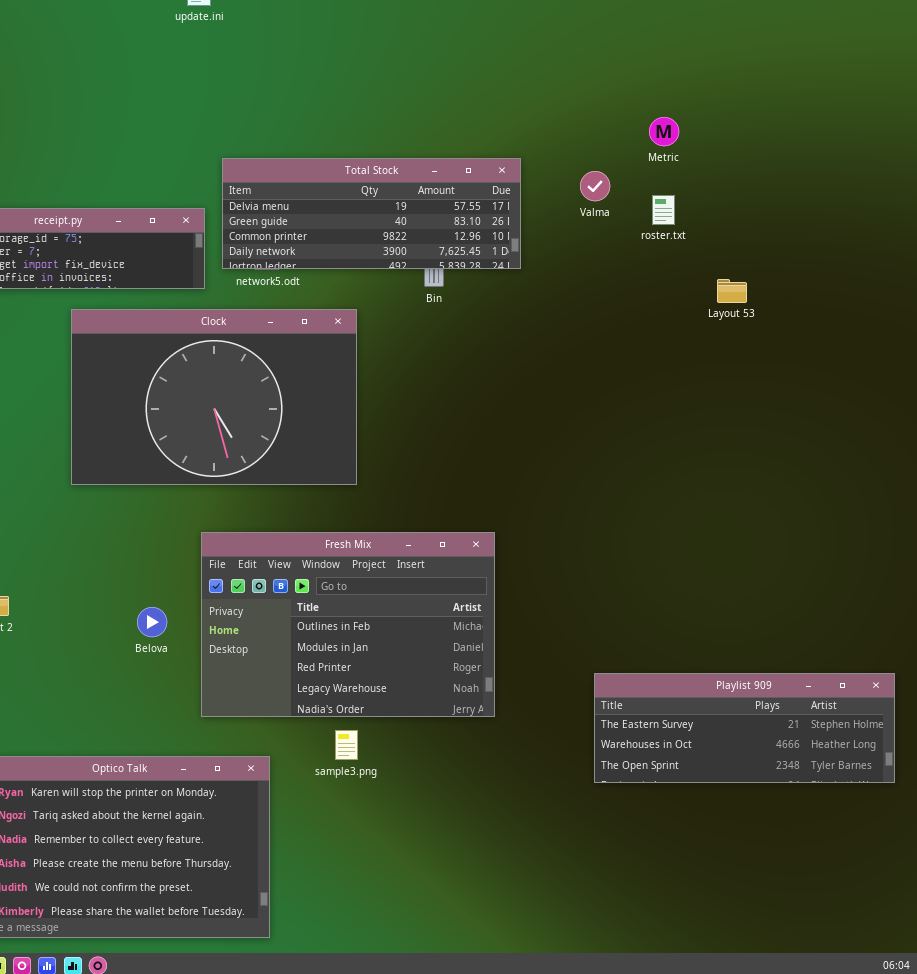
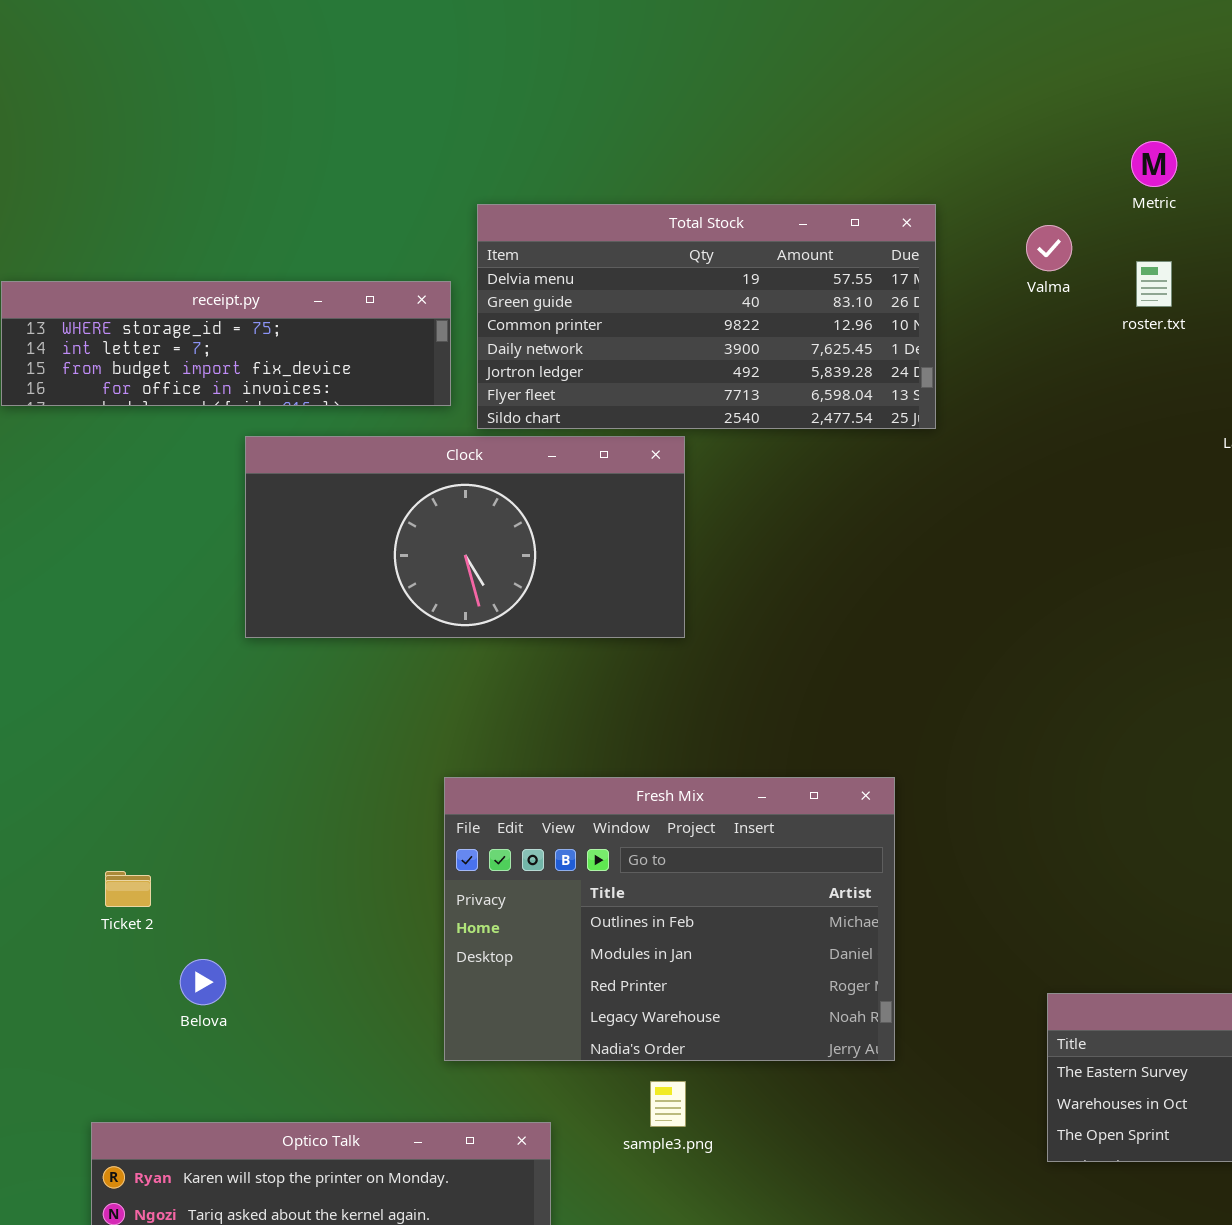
Total Stock: [222,158,521,269] -> [477,204,936,429], resized
Clock: [71,309,357,485] -> [245,436,685,638], resized
Belova: [137,607,167,637] -> [180,959,226,1005], moved

